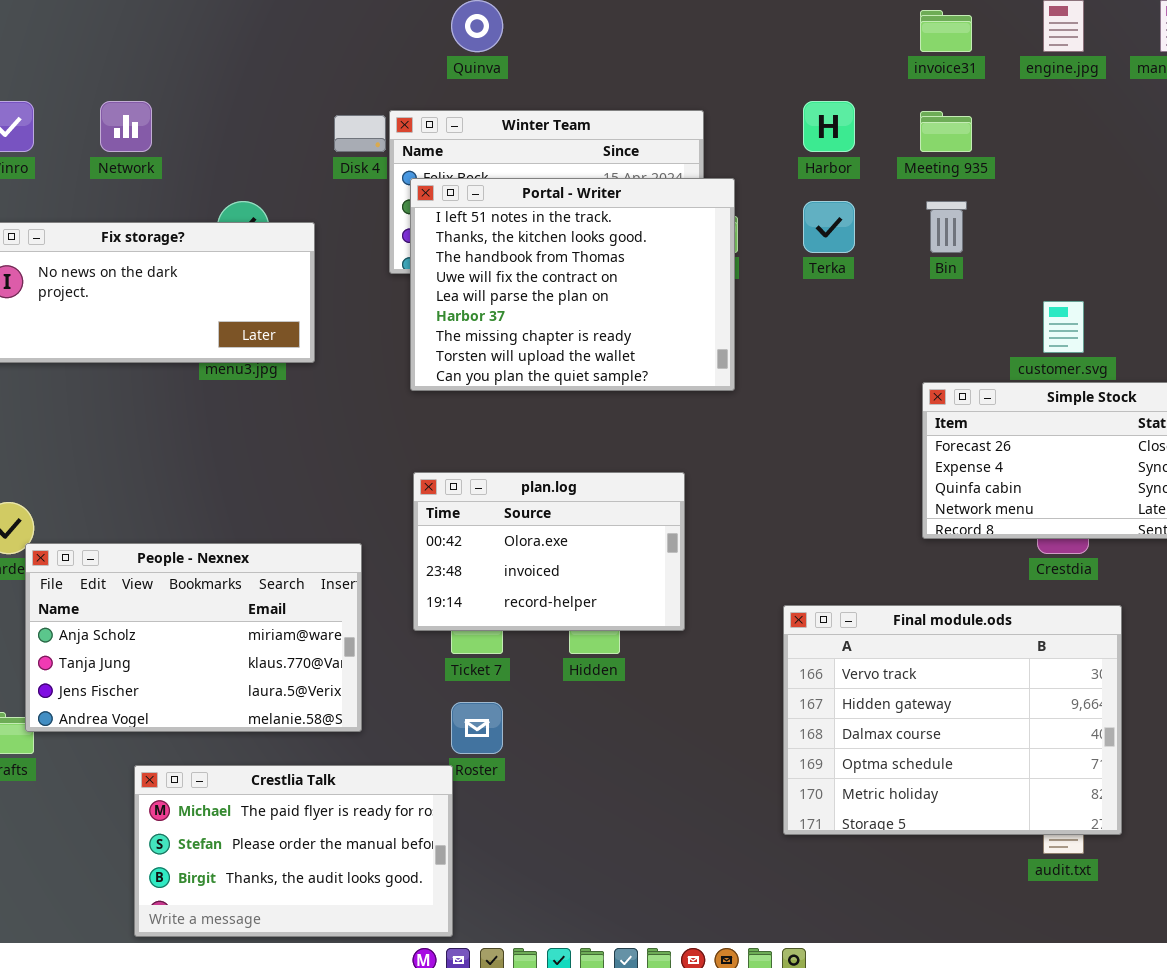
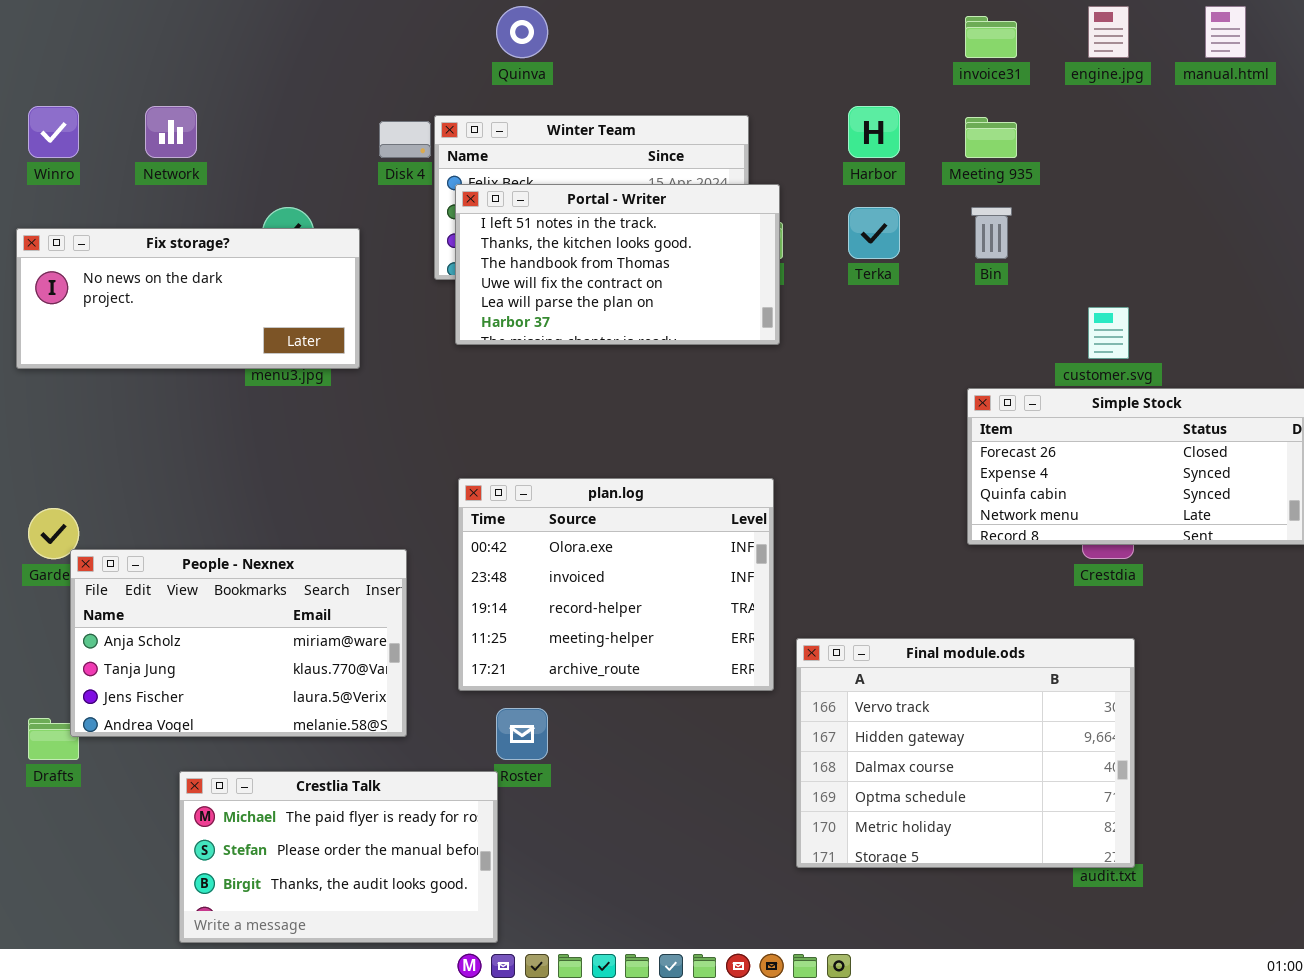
Portal - Writer: [410,178,735,391] -> [455,184,780,345], resized
plan.log: [413,472,685,631] -> [458,478,774,691], resized
Final module.ods: [783,605,1122,835] -> [796,638,1135,868], moved

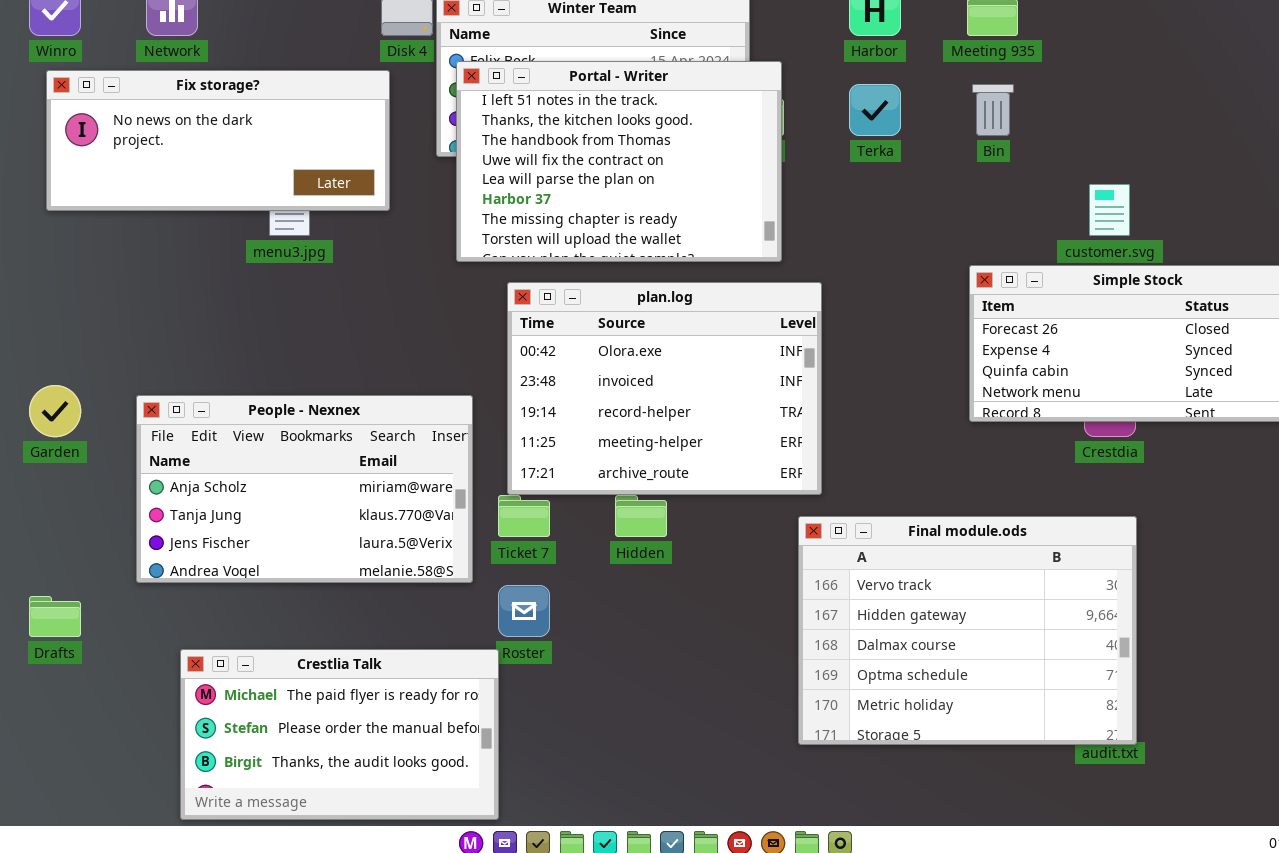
Portal - Writer: [455,184,780,345] -> [456,61,782,262], resized
Fix storage?: [16,228,360,369] -> [46,70,390,211], moved
plan.log: [458,478,774,691] -> [507,282,822,495], moved
People - Nexnex: [70,549,407,737] -> [136,395,473,583], moved

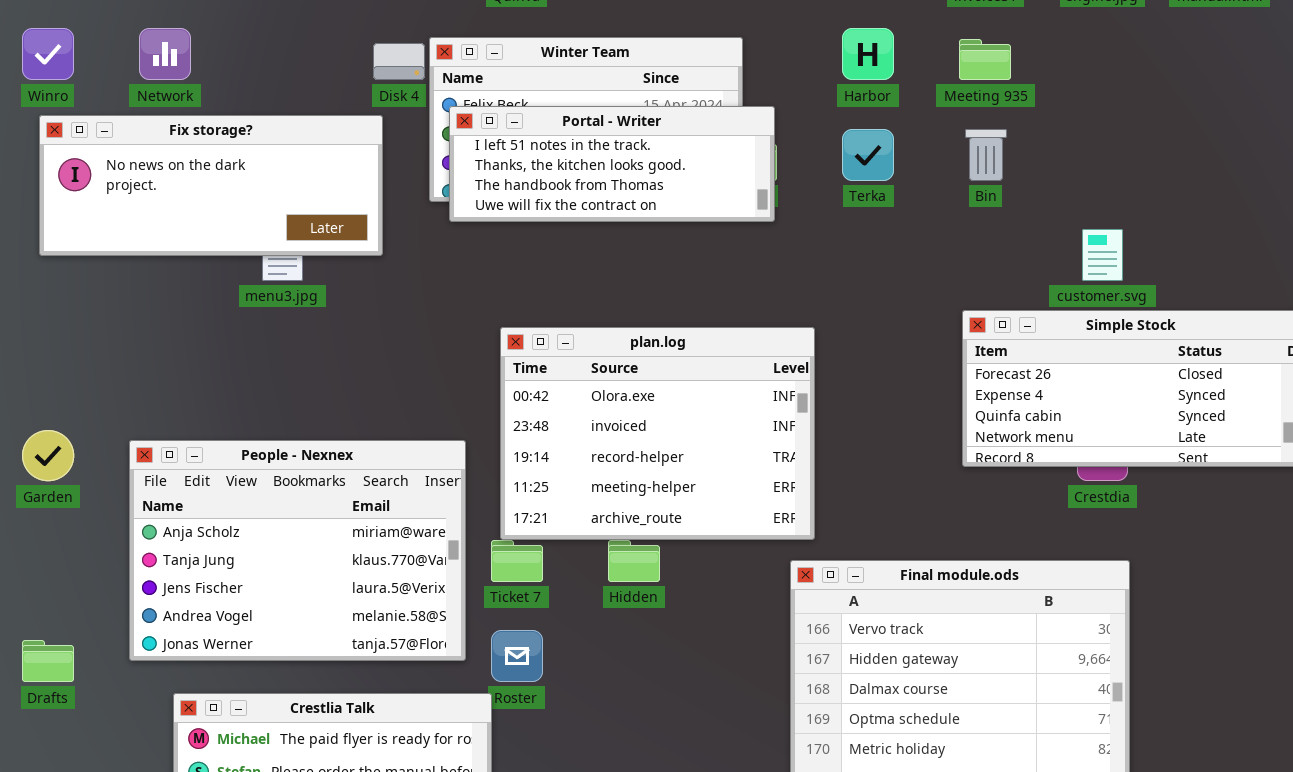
Portal - Writer: [456,61,782,262] -> [449,106,775,222], resized
People - Nexnex: [136,395,473,583] -> [129,440,466,661], resized

